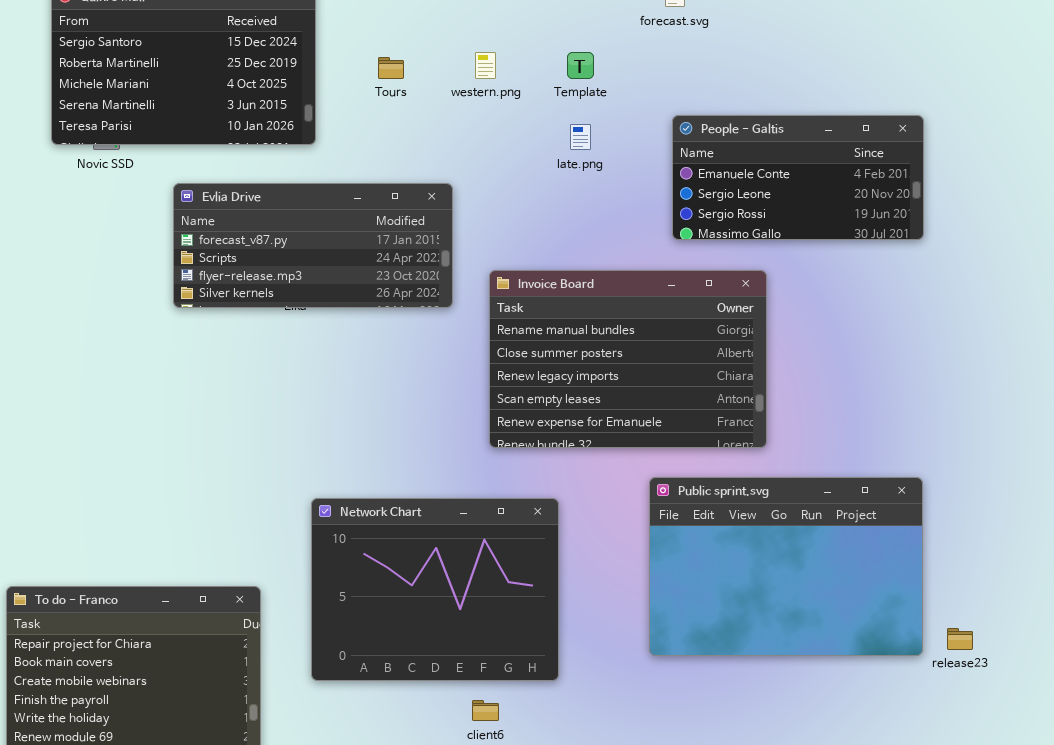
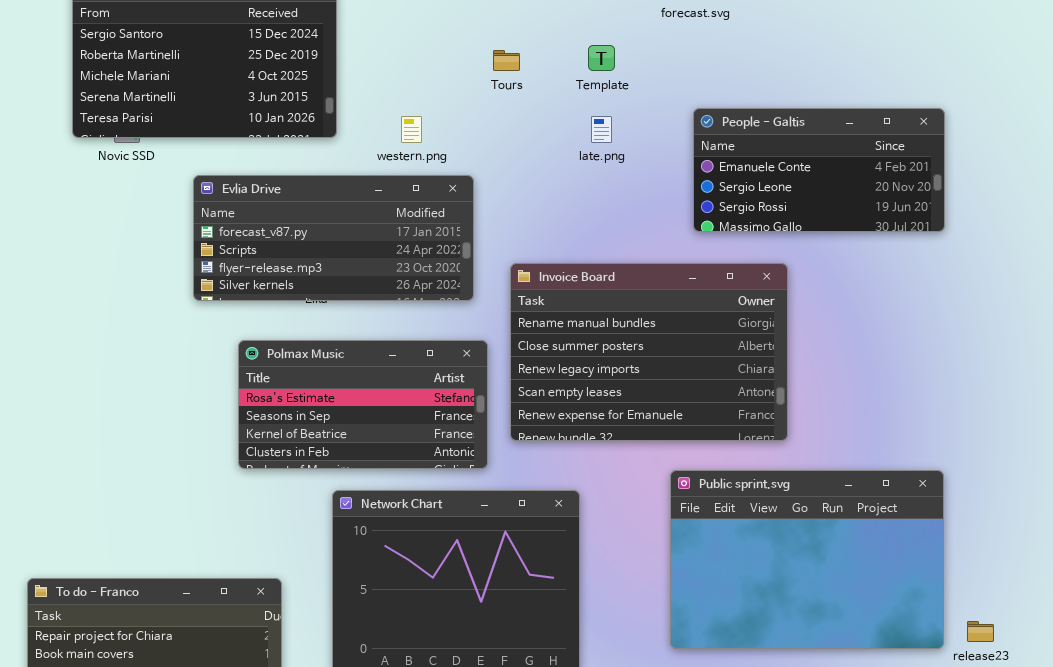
western.png: [475,52,496,79] -> [401,116,422,143], moved
Tours: [378,57,404,79] -> [493,50,520,71], moved
Polmax Music: none -> [238,340,488,469], opened

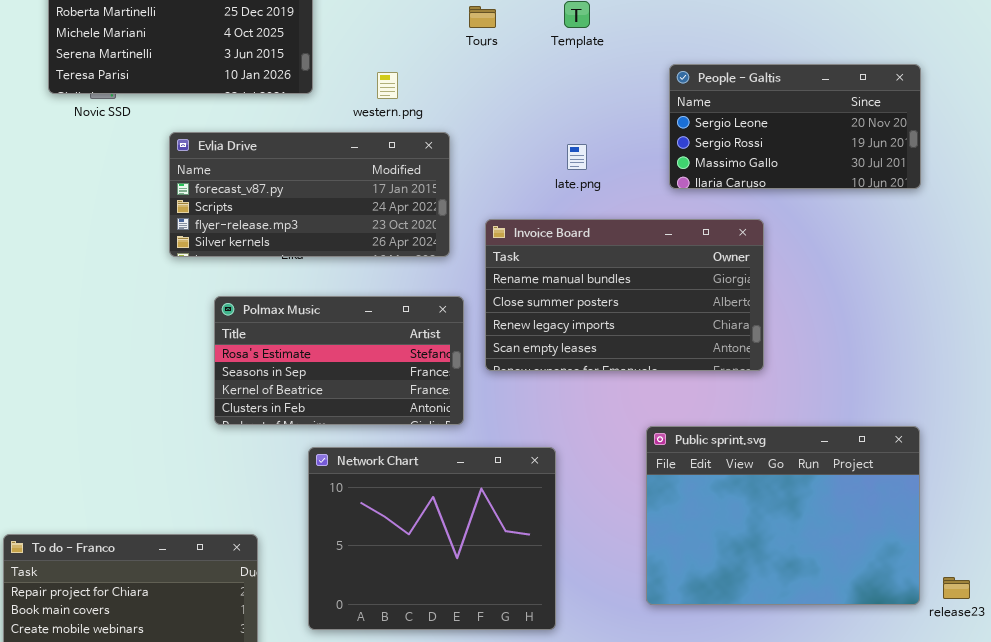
People - Galtis: [693,108,945,232] -> [669,64,921,189], scrolled down 1 row
late.png: [591,116,612,143] -> [567,144,587,170], moved
Invoice Board: [510,263,788,441] -> [485,219,764,371], resized

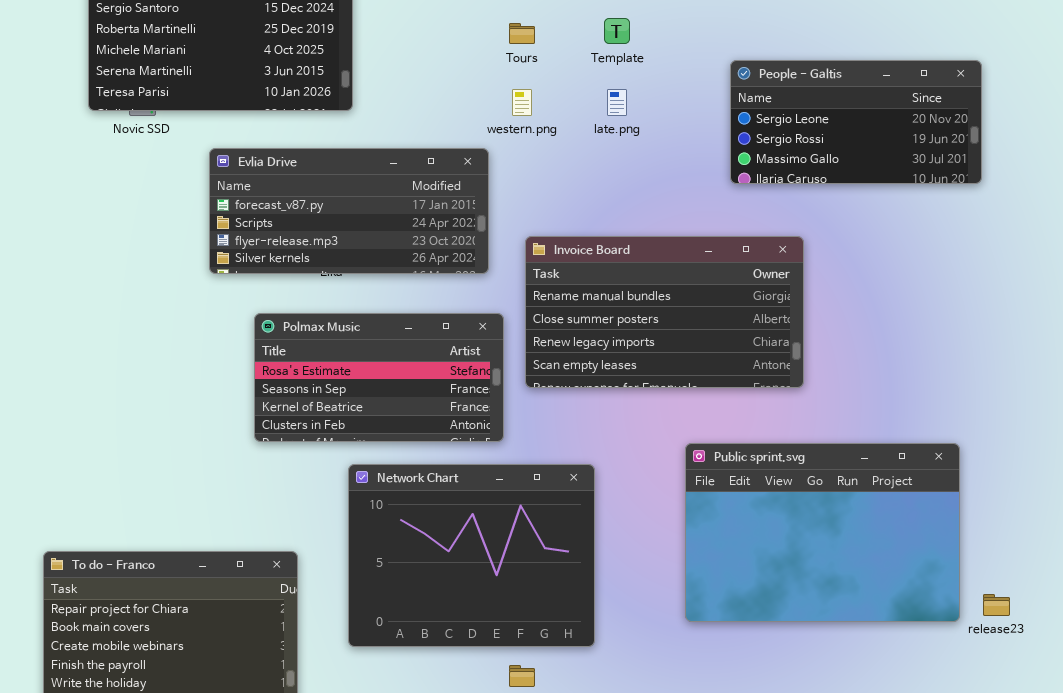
People - Galtis: [669,64,921,189] -> [730,60,982,184], moved
western.png: [377,72,398,99] -> [512,89,532,116], moved
late.png: [567,144,587,170] -> [607,89,627,116], moved

